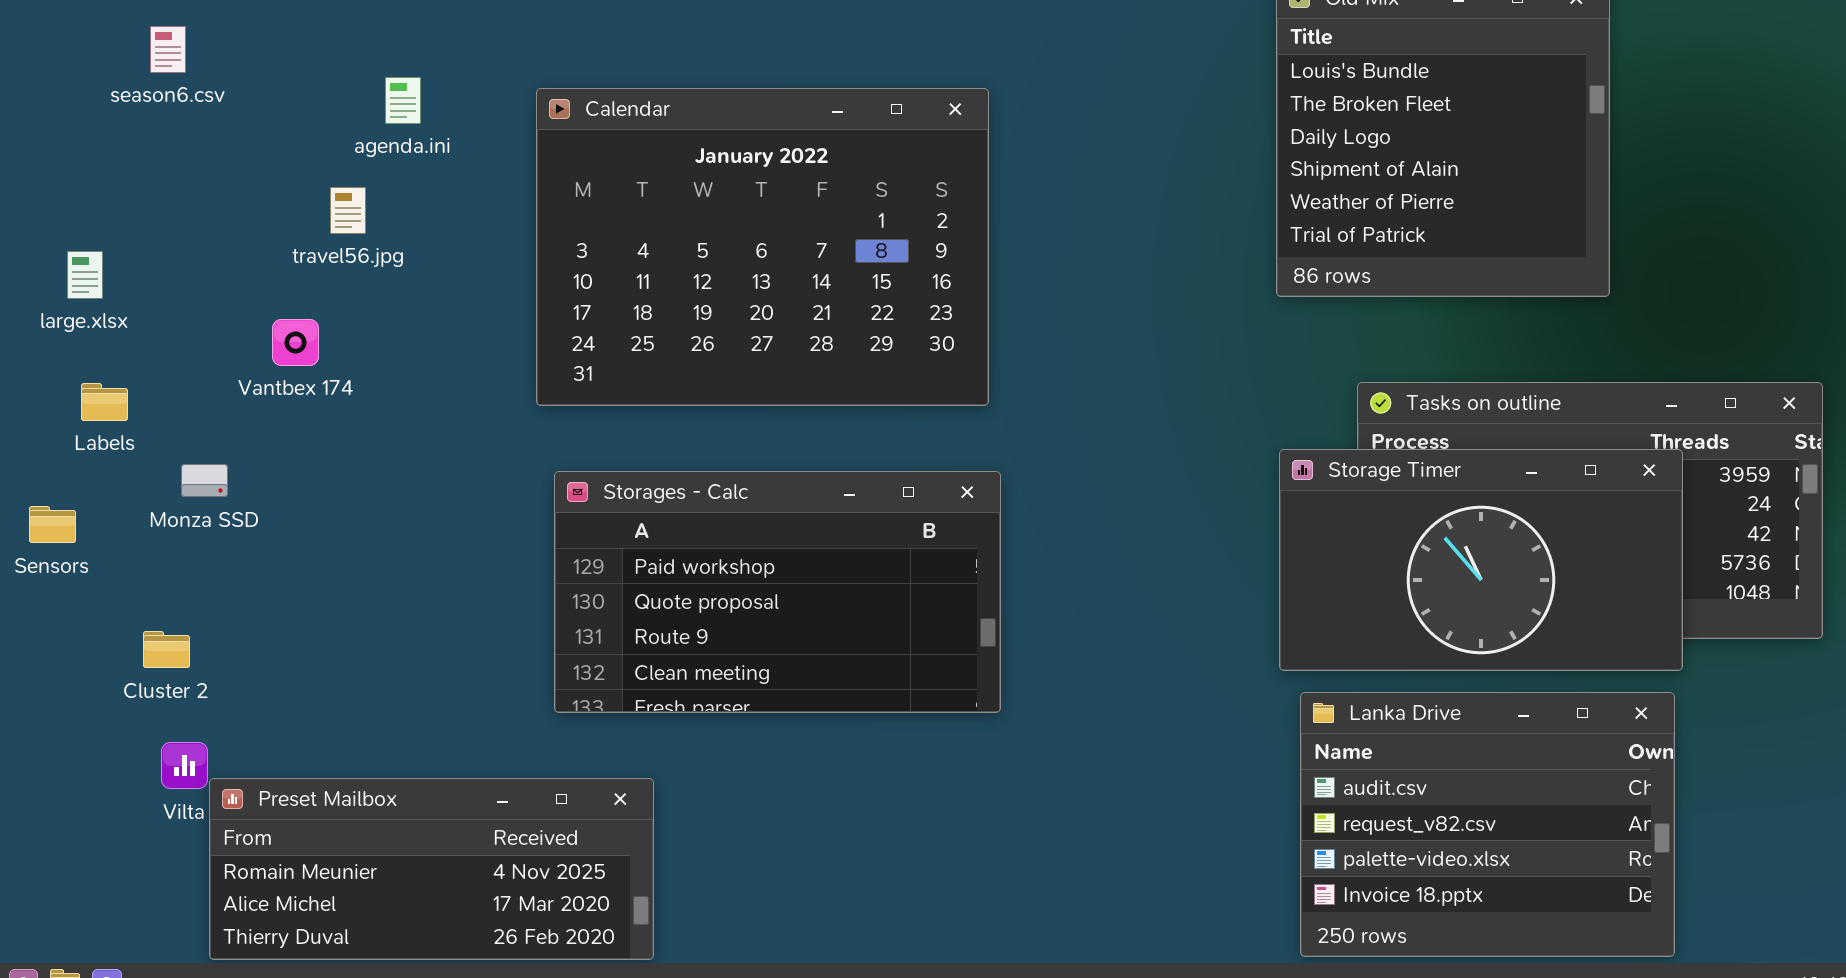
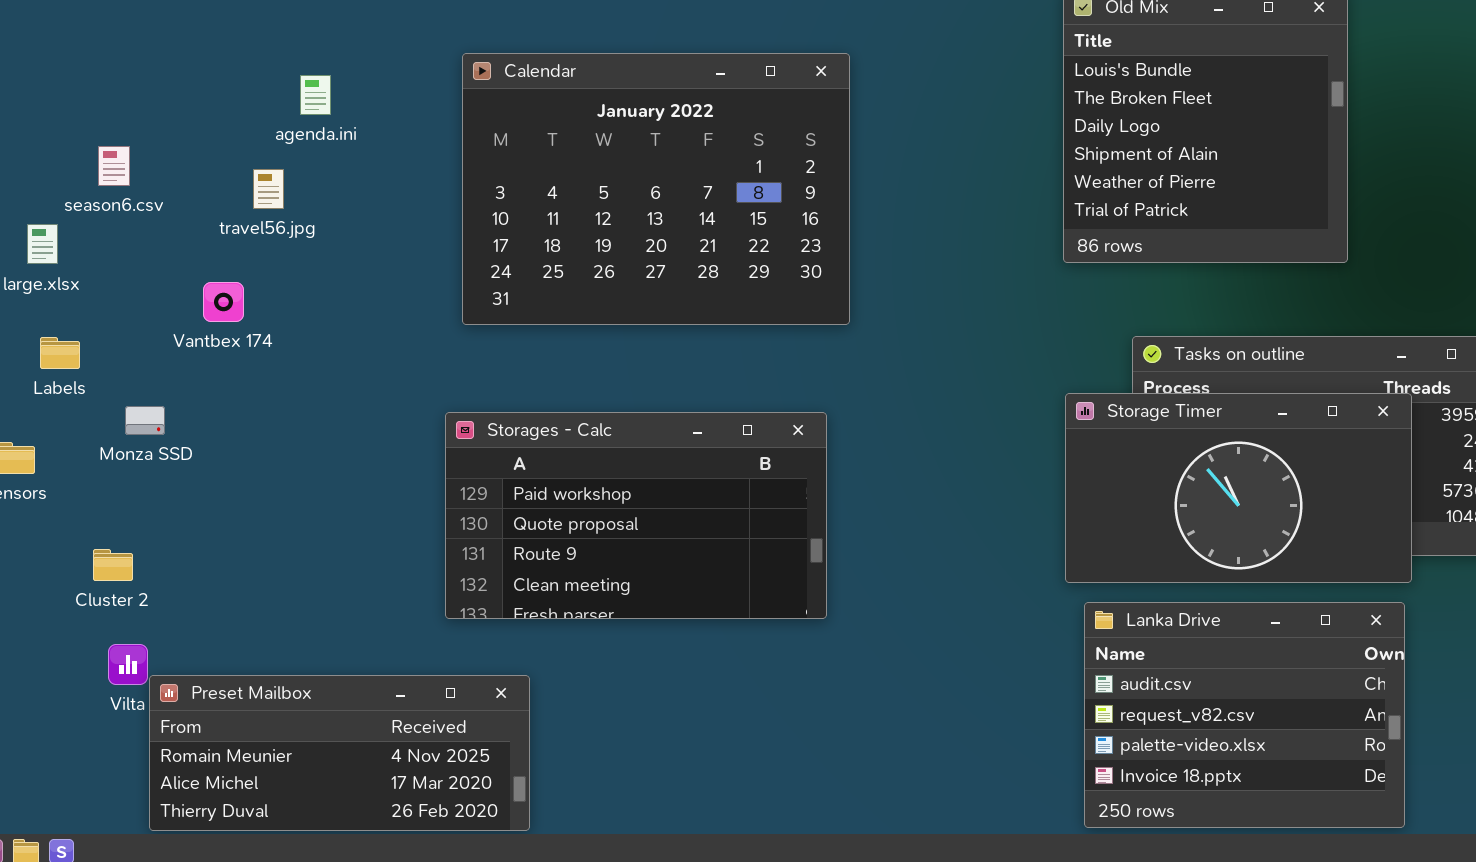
season6.csv: [150,26,186,73] -> [98,146,130,186], moved
Calendar: [536,88,989,406] -> [462,53,850,325], moved

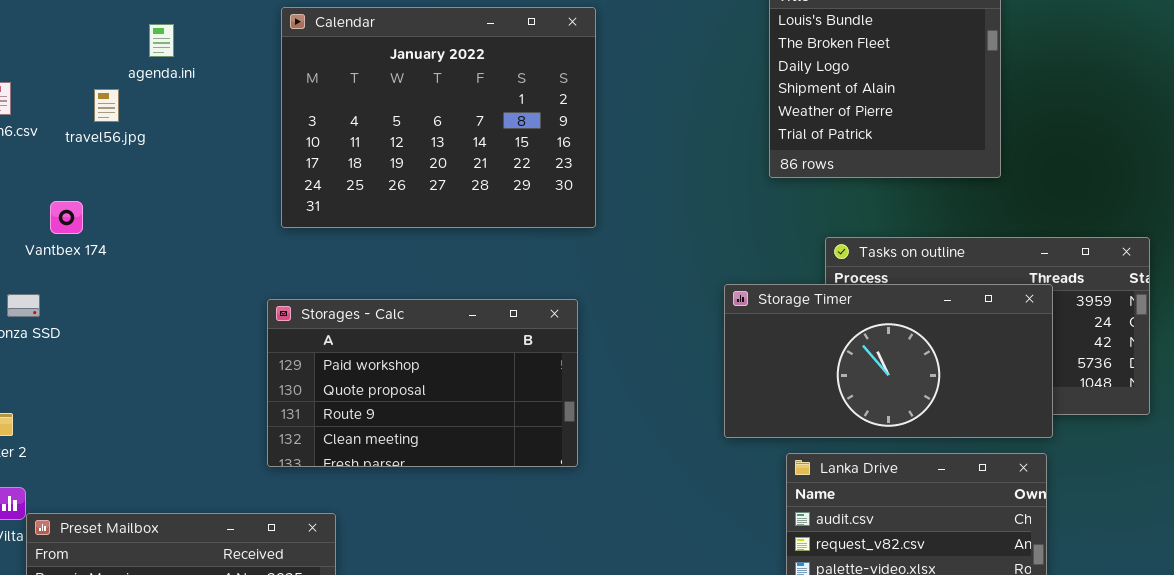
travel56.jpg: [253,169,284,209] -> [94,89,119,122], moved
Vantbex 174: [203,282,244,322] -> [50,201,83,234], moved
Storage Timer: [1065,393,1412,583] -> [724,284,1053,438], resized

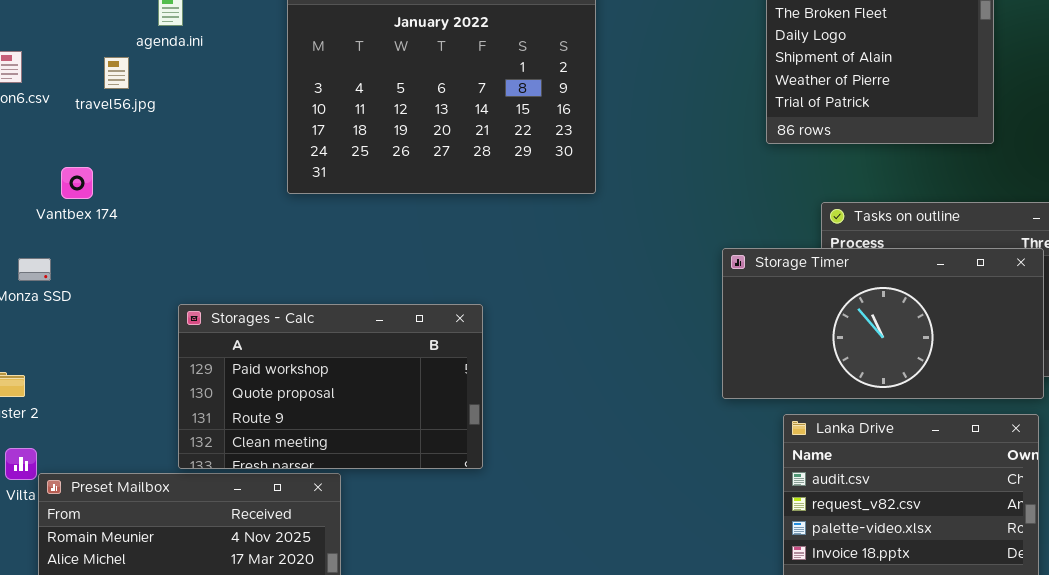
Storages - Calc: [267,299,578,467] -> [178,304,483,469], moved

